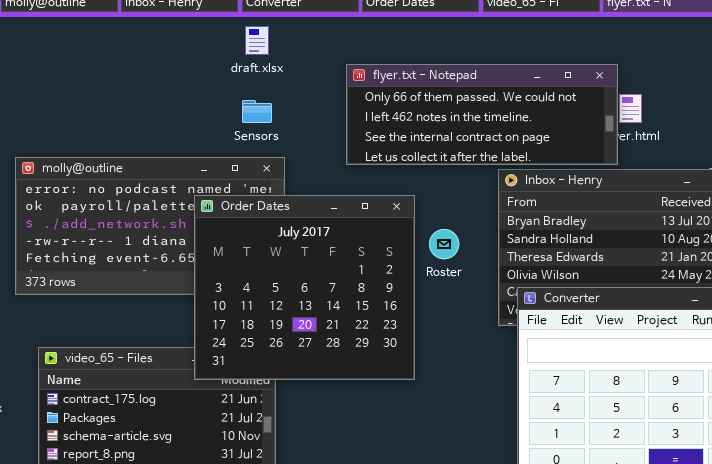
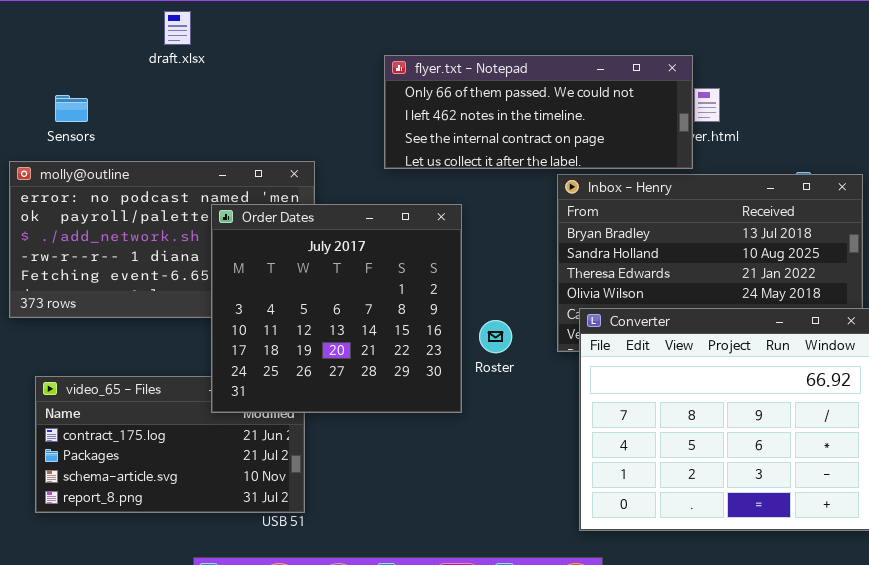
draft.xlsx: [245,26,269,55] -> [164,11,191,45], moved
Sensors: [242,100,272,123] -> [55,95,88,122], moved
Roster: [429,229,459,259] -> [479,320,512,353], moved

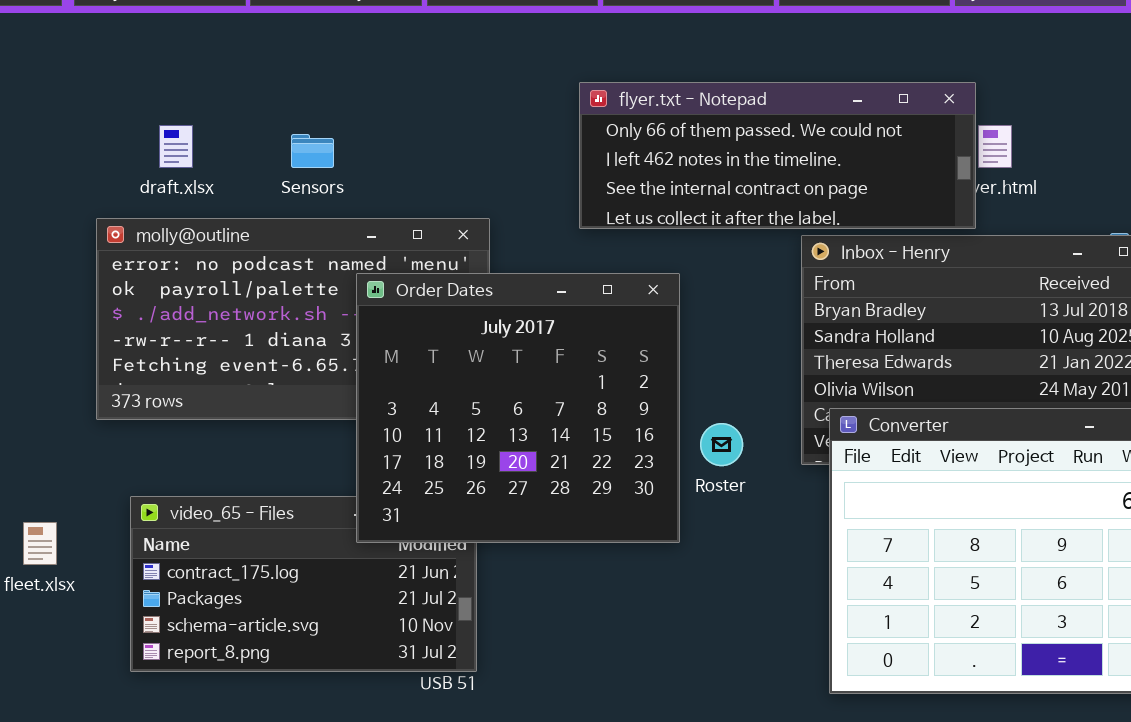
draft.xlsx: [164,11,191,45] -> [159,125,193,168], moved
Sensors: [55,95,88,122] -> [291,134,334,168], moved

